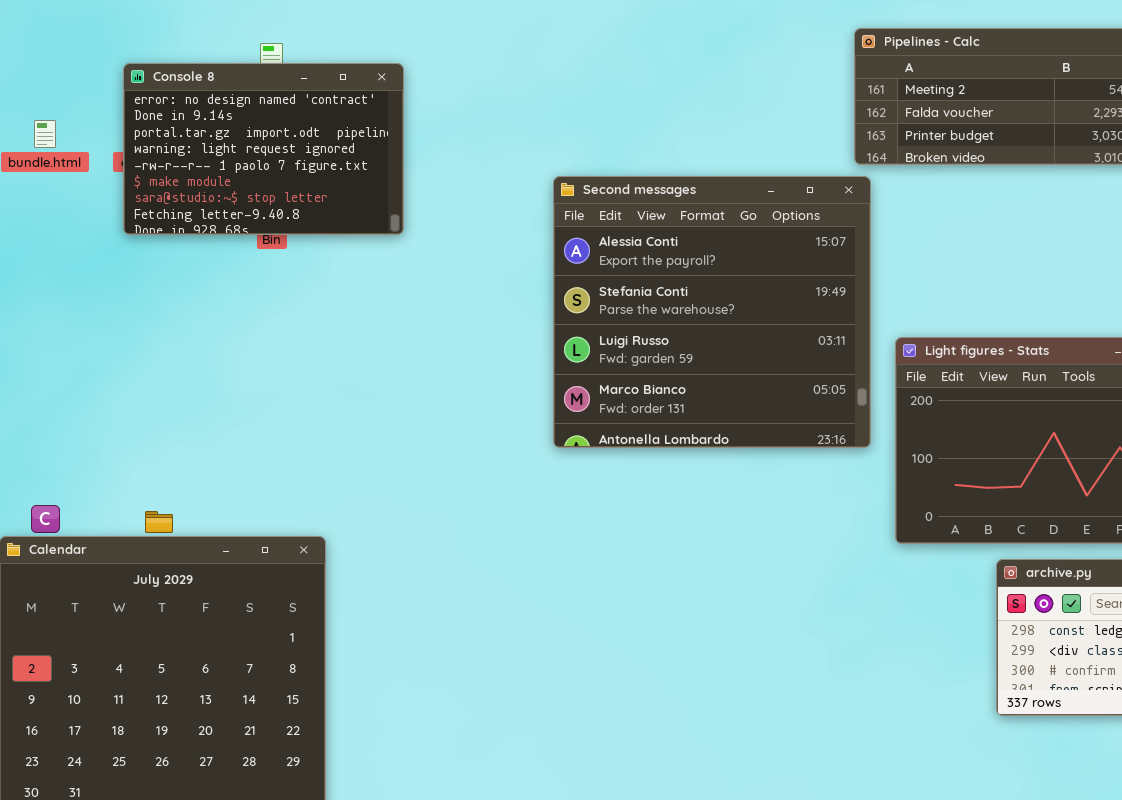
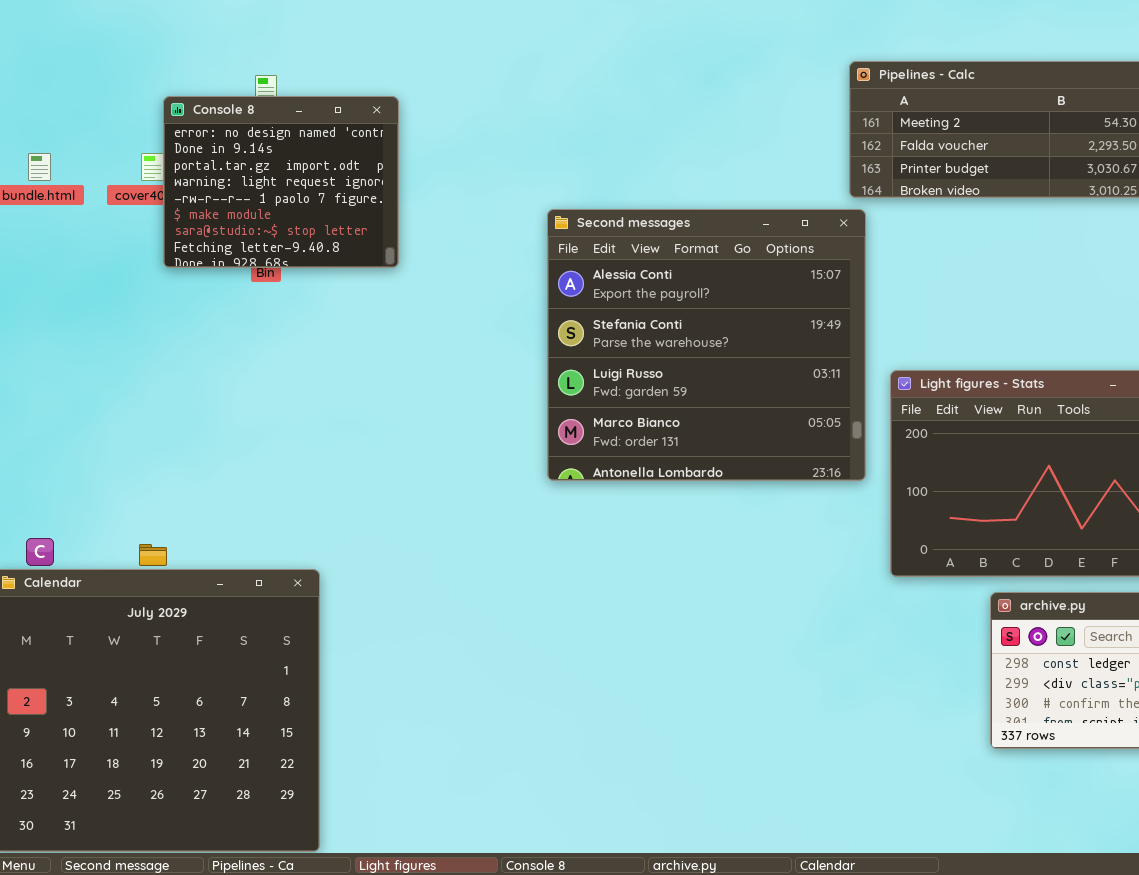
Console 8: [123,63,404,235] -> [163,96,399,268], resized

